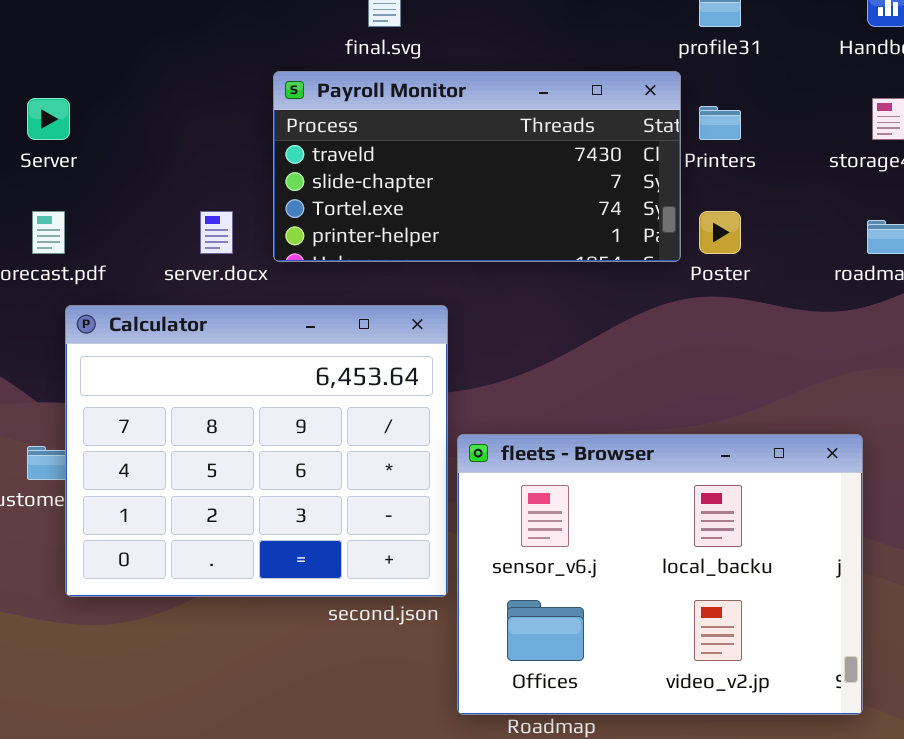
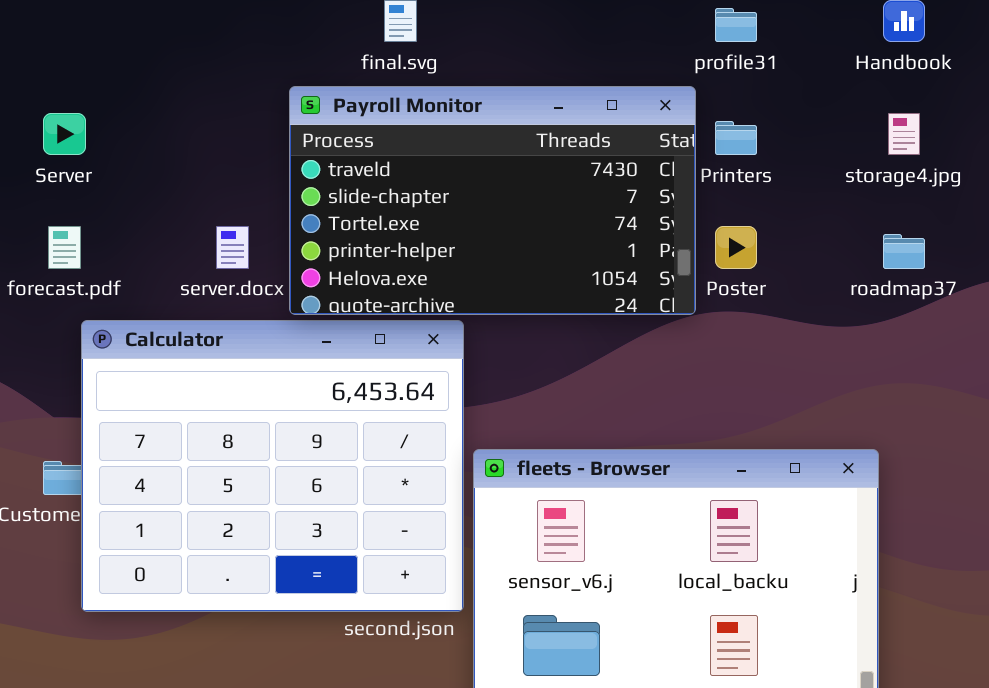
Payroll Monitor: [273,71,681,262] -> [289,86,696,315], resized

